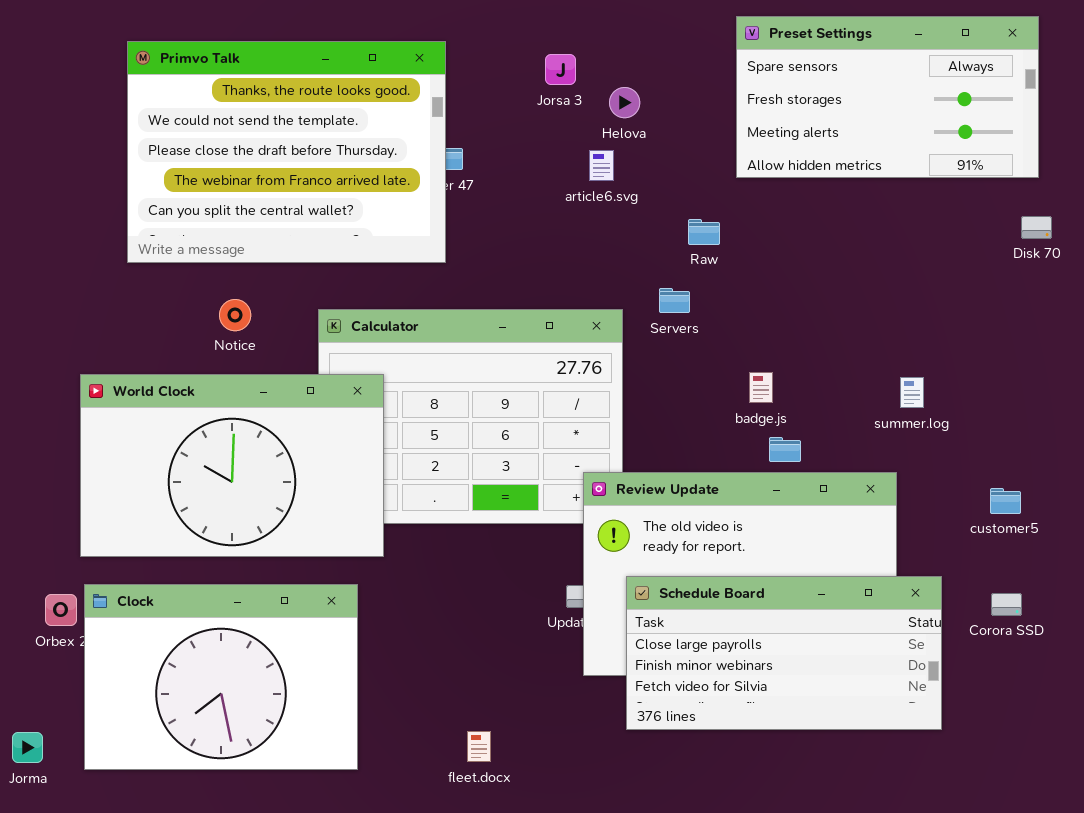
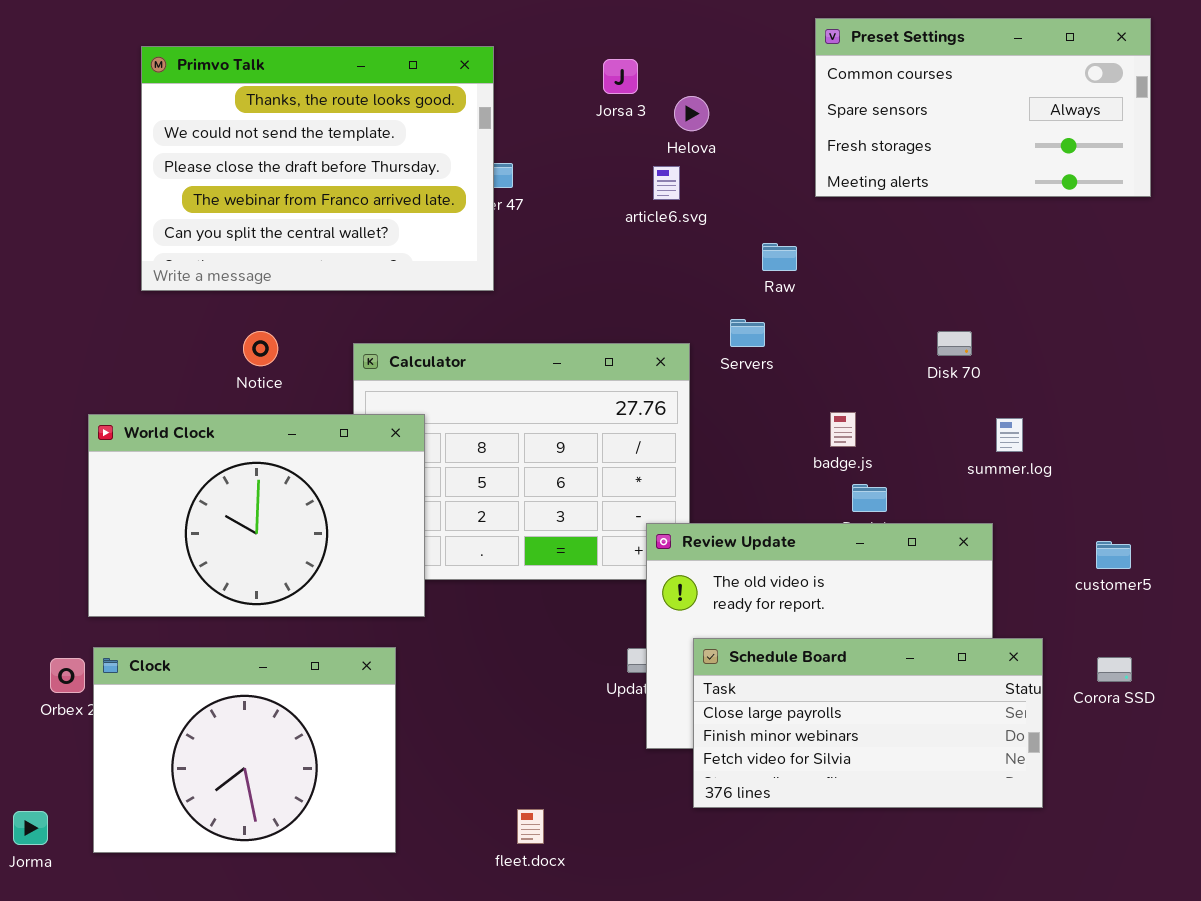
Preset Settings: [736,16,1039,178] -> [815,18,1151,197], scrolled up 1 row
Disk 70: [1021,216,1052,239] -> [937,331,972,356], moved

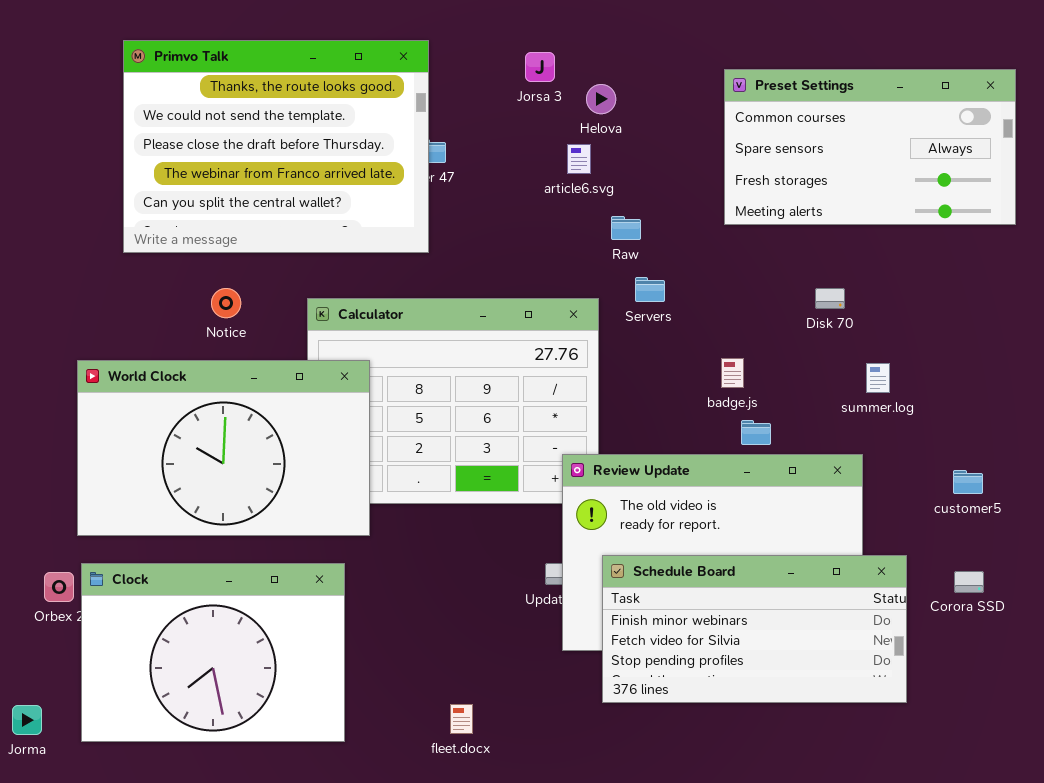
Preset Settings: [815,18,1151,197] -> [724,69,1016,225], moved
Raw: [762,243,797,271] -> [611,216,641,240], moved
Schedule Board: [693,638,1043,808] -> [602,555,907,703], scrolled down 1 row

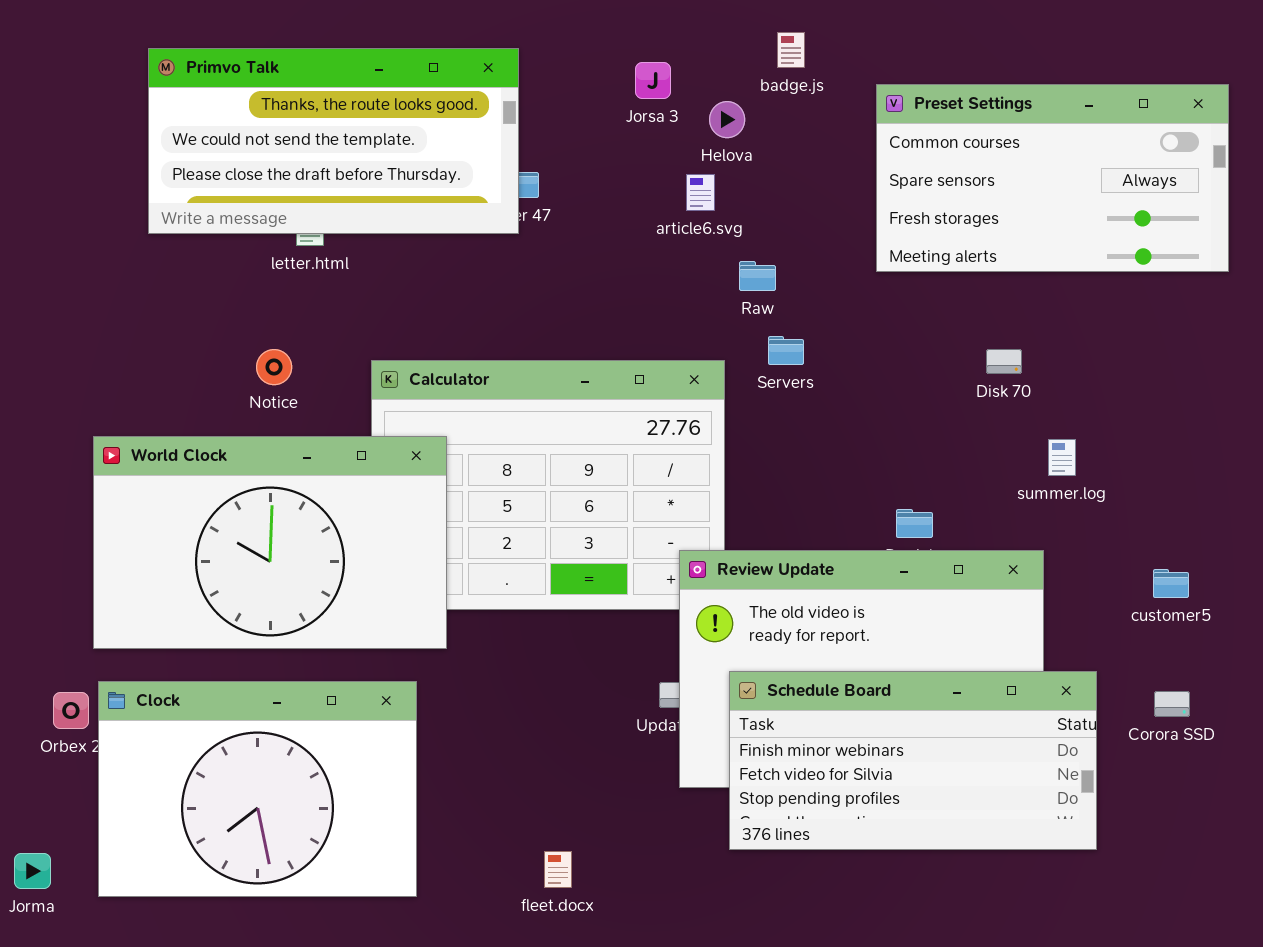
Primvo Talk: [123,40,429,253] -> [148,48,519,234], resized
badge.js: [721,358,744,388] -> [777,32,805,68], moved

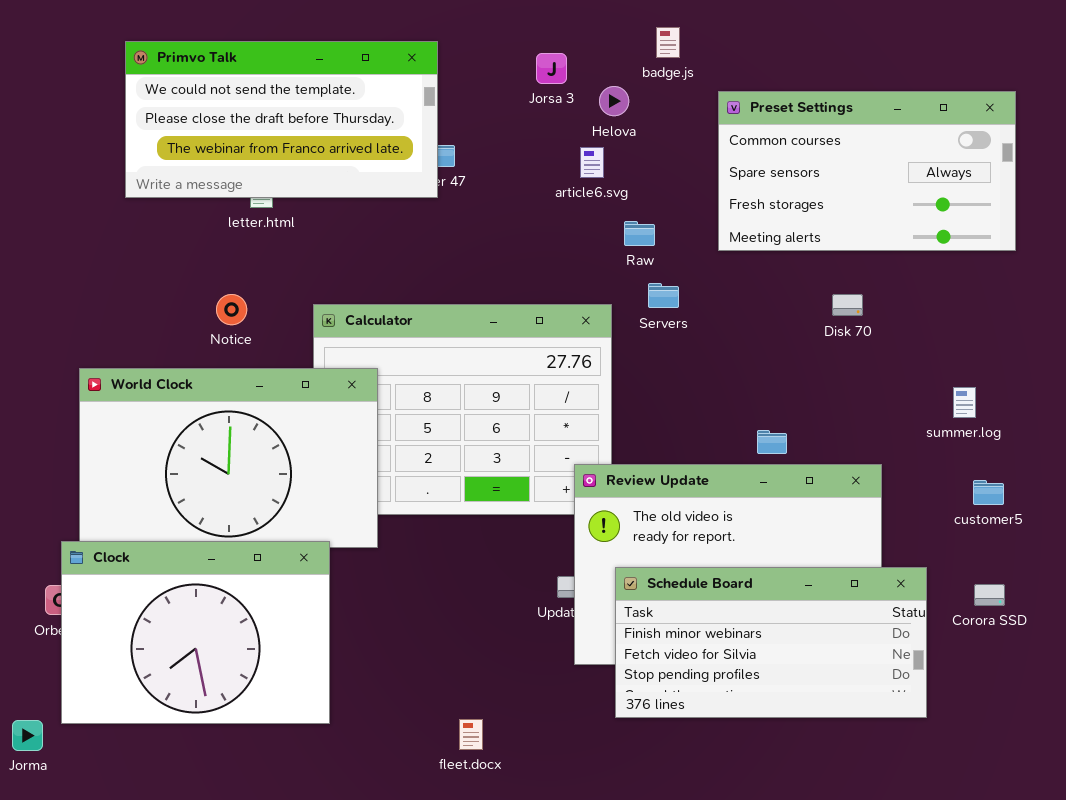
Primvo Talk: [148,48,519,234] -> [125,41,438,198], scrolled down 1 row
Preset Settings: [876,84,1229,272] -> [718,91,1016,251], moved
summer.log: [1048,439,1076,476] -> [953,387,976,418], moved
Clock: [98,681,417,897] -> [61,541,330,724], moved

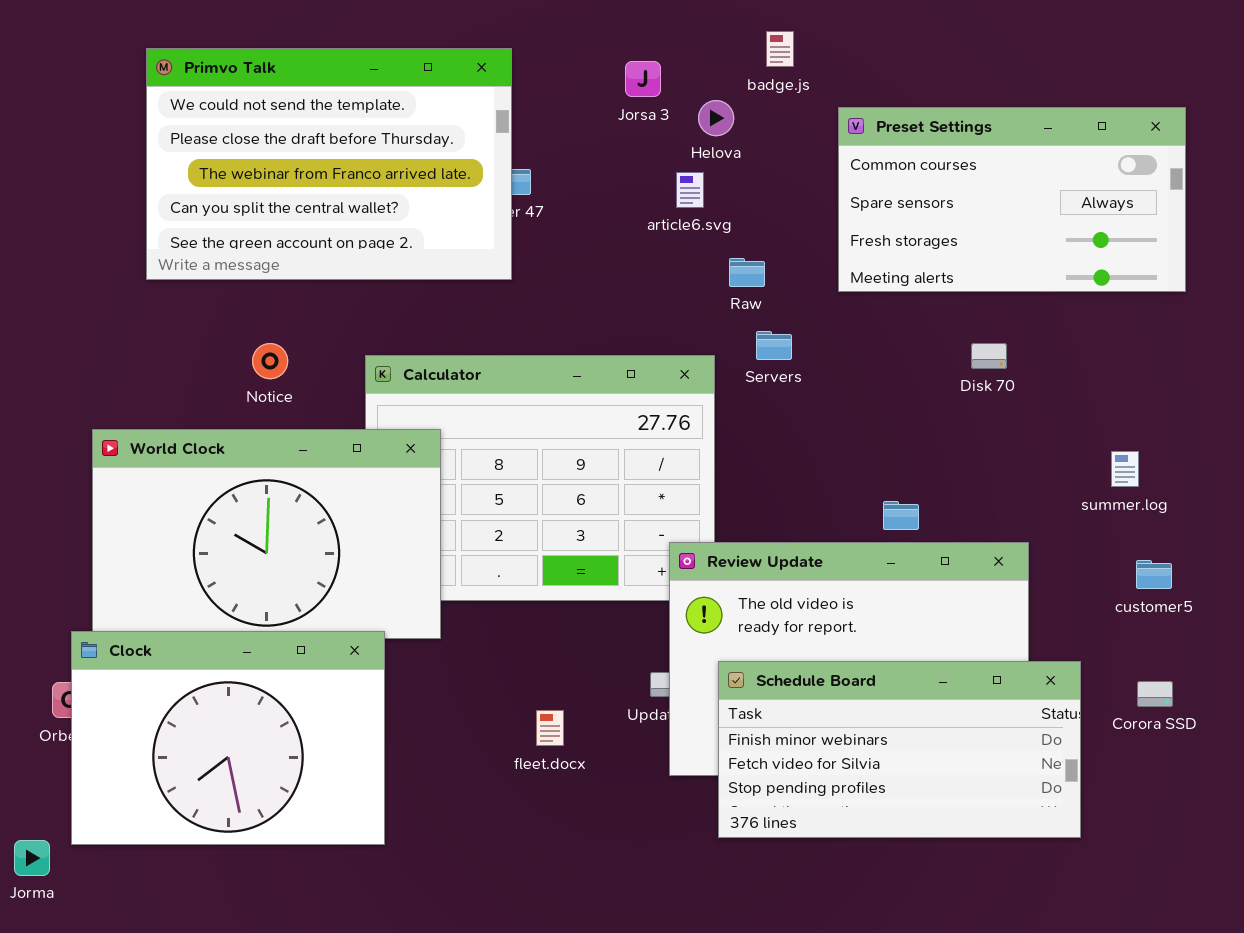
Primvo Talk: [125,41,438,198] -> [146,48,512,280], resized
fleet.docx: [459,719,483,750] -> [536,710,564,746], moved

